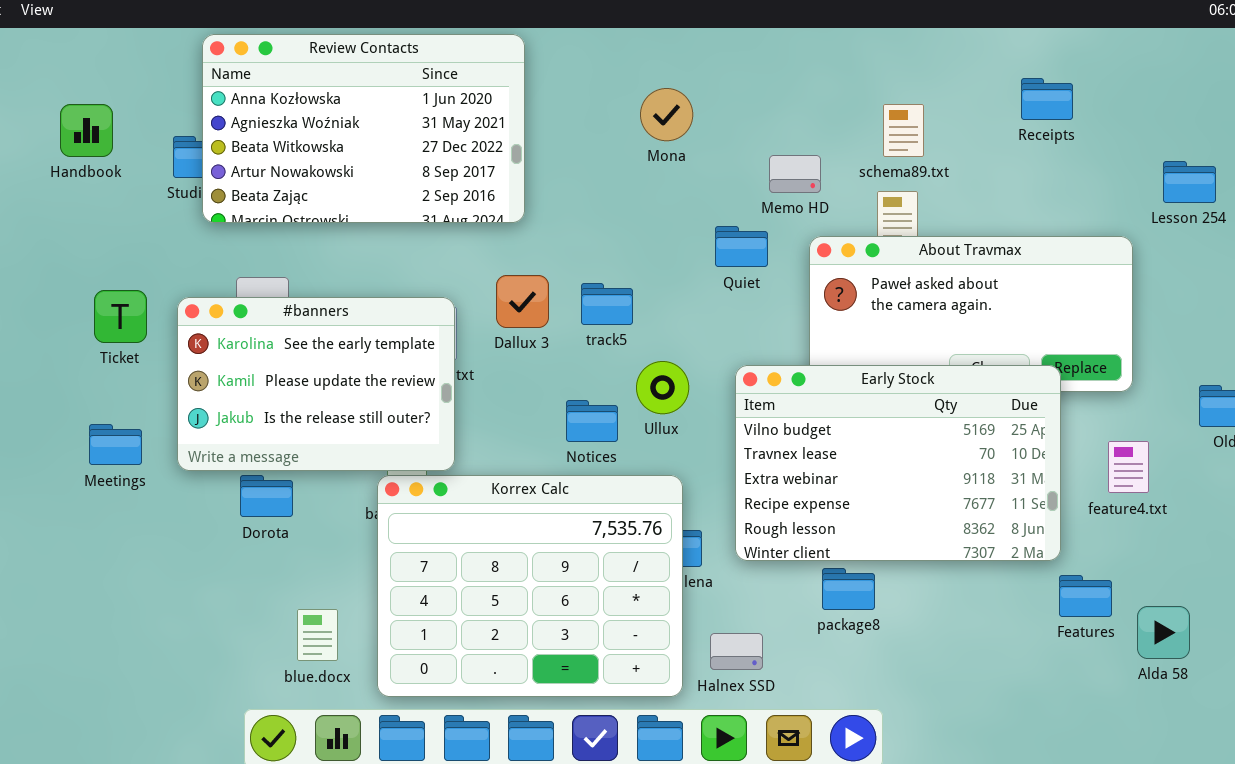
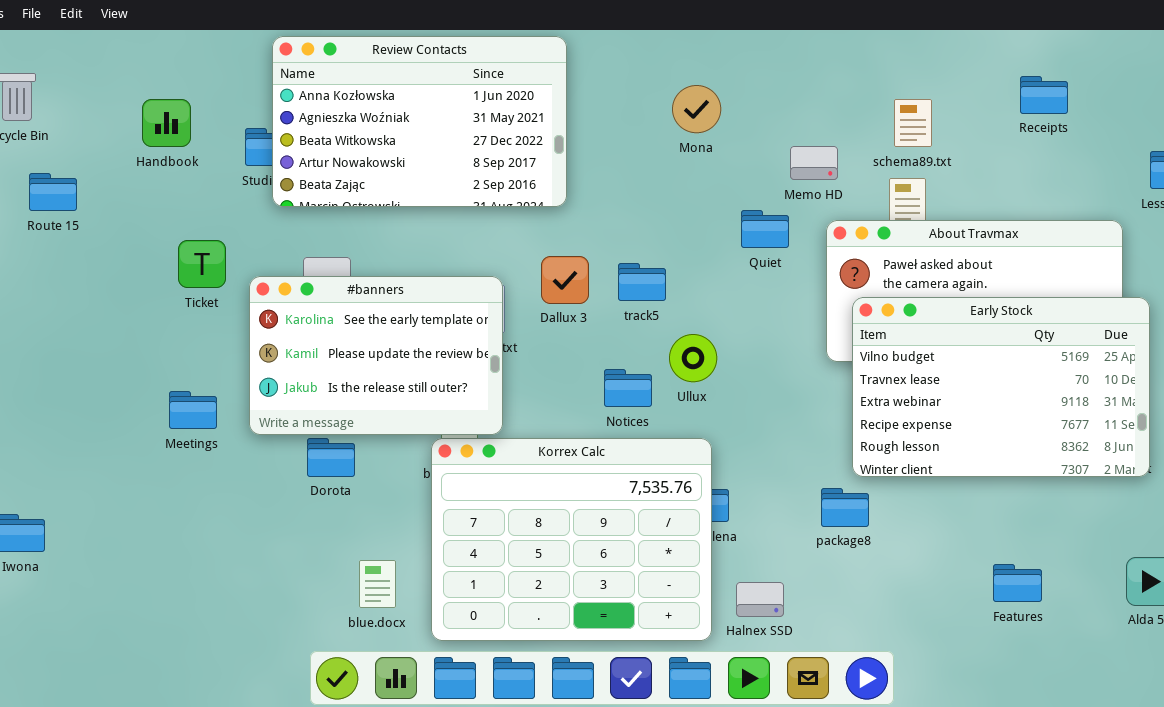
Ticket: [94,290,147,343] -> [178,240,226,288], moved
Early Stock: [735,365,1061,561] -> [852,297,1150,477], moved
package8: [822,568,875,610] -> [821,488,869,527], moved
Features: [1059,575,1112,617] -> [993,564,1042,602], moved

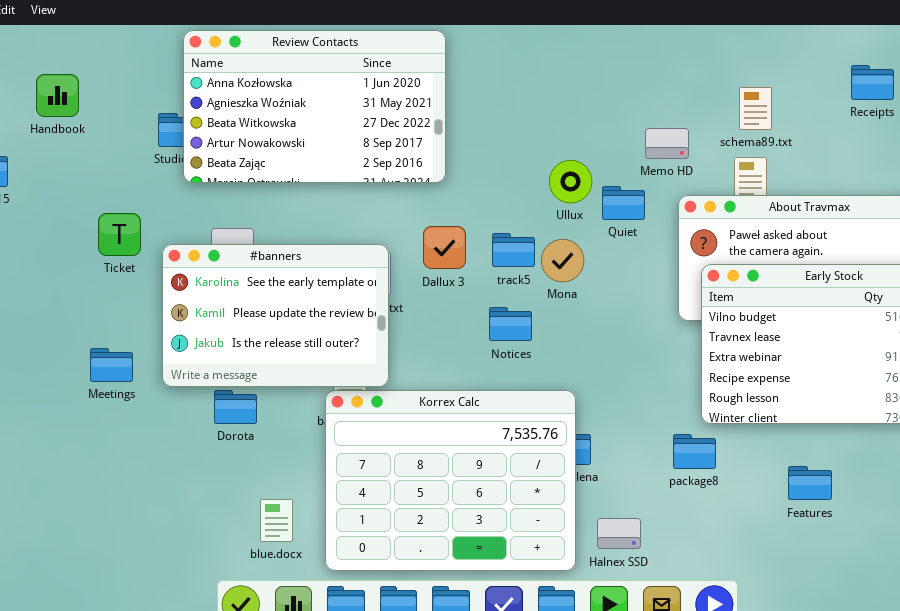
Mona: [672,85,721,133] -> [541,239,584,282], moved
Handbook: [142,99,191,147] -> [36,74,79,117], moved
Ullux: [669,334,717,382] -> [549,160,592,203], moved
Notices: [604,369,652,407] -> [489,307,532,341], moved
Features: [993,564,1042,602] -> [788,466,832,500], moved

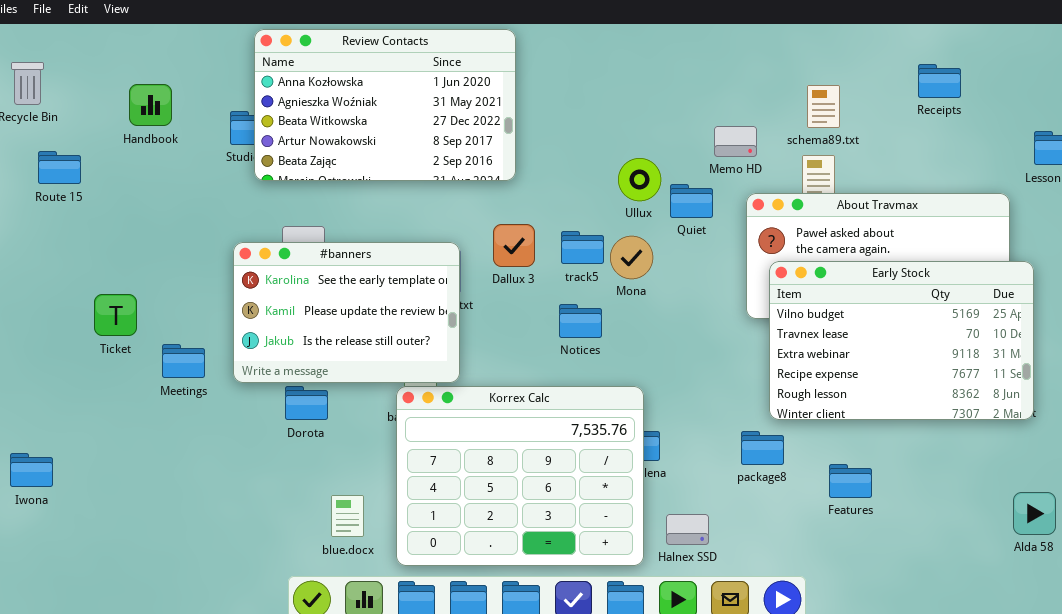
Handbook: [36,74,79,117] -> [129,84,172,126], moved
Ticket: [98,213,141,256] -> [94,294,137,336], moved
Features: [788,466,832,500] -> [829,464,872,498], moved

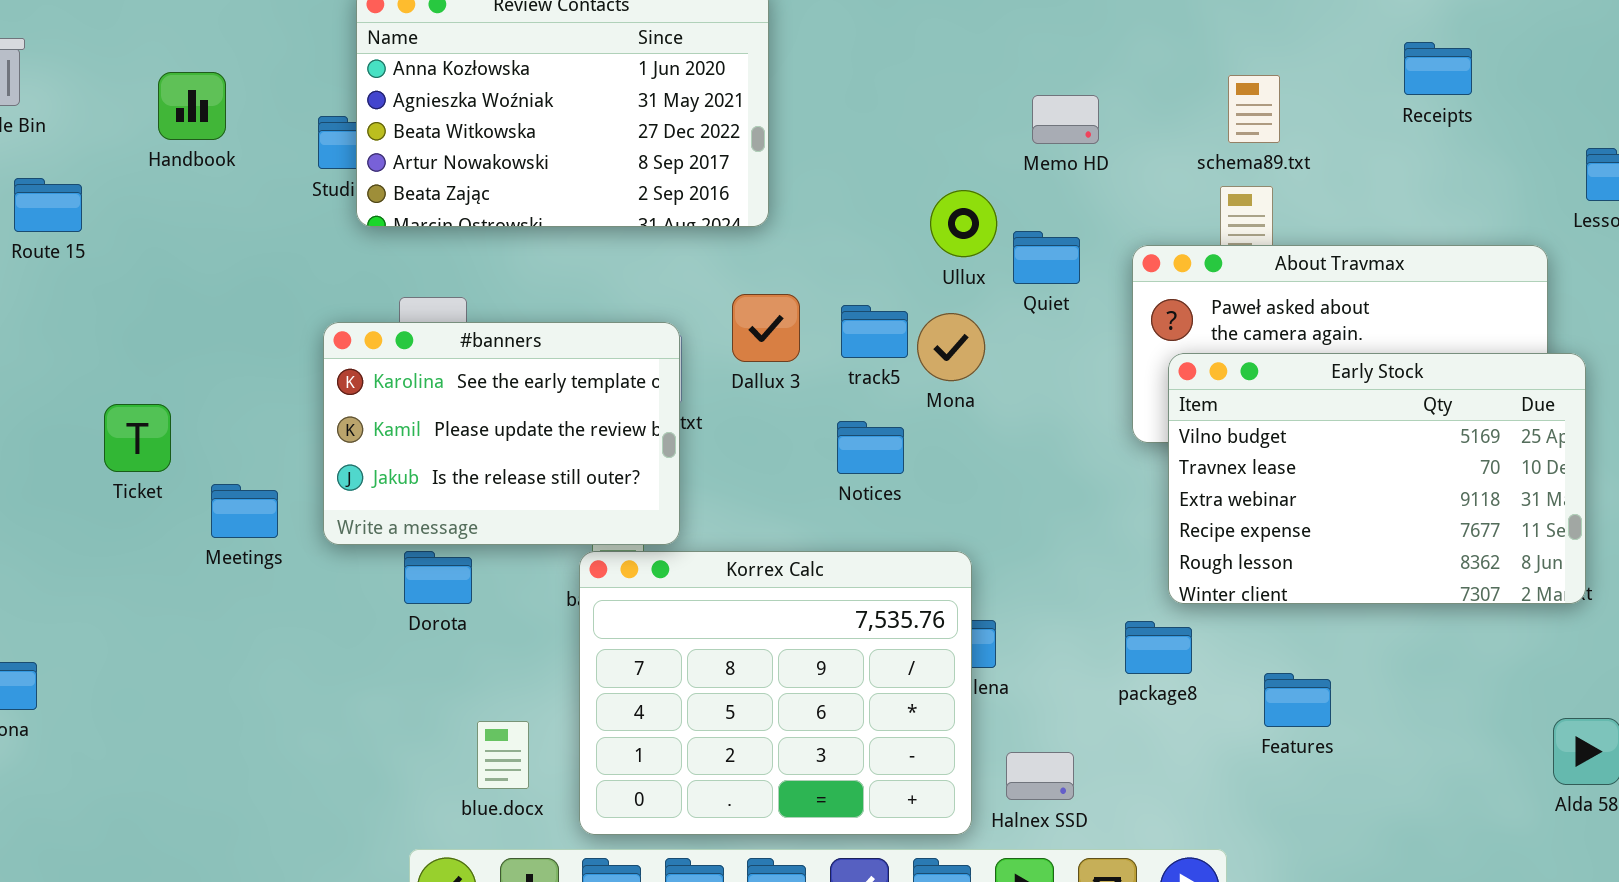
Memo HD: [714,126,757,157] -> [1032,95,1099,144], moved

